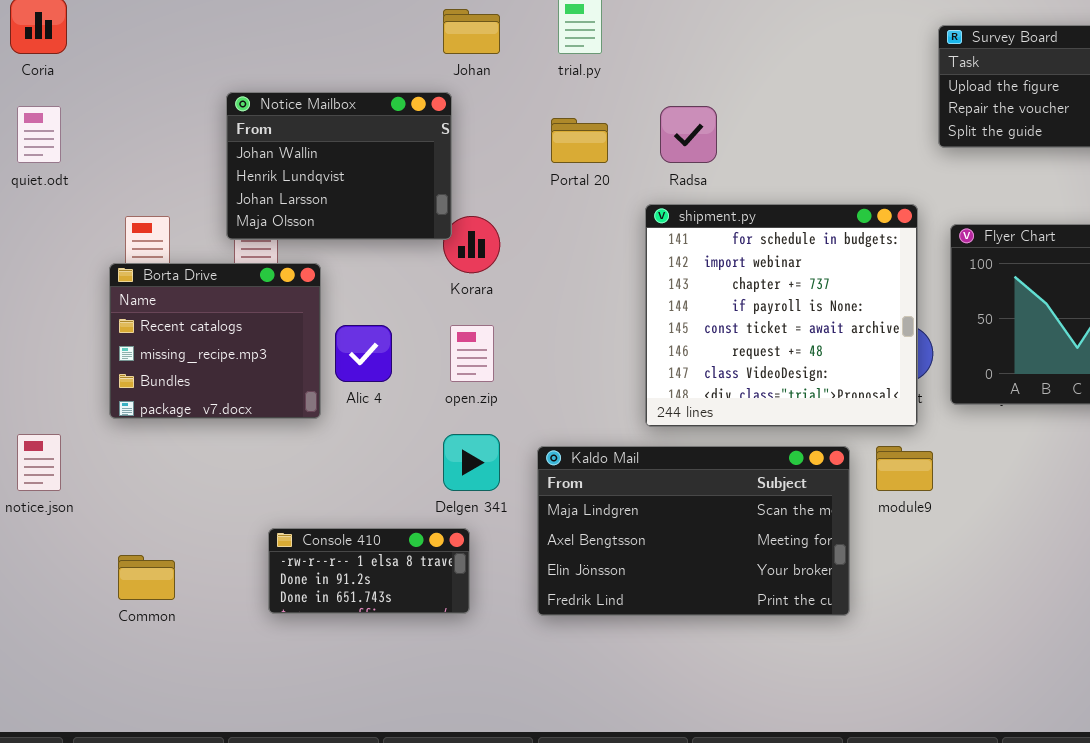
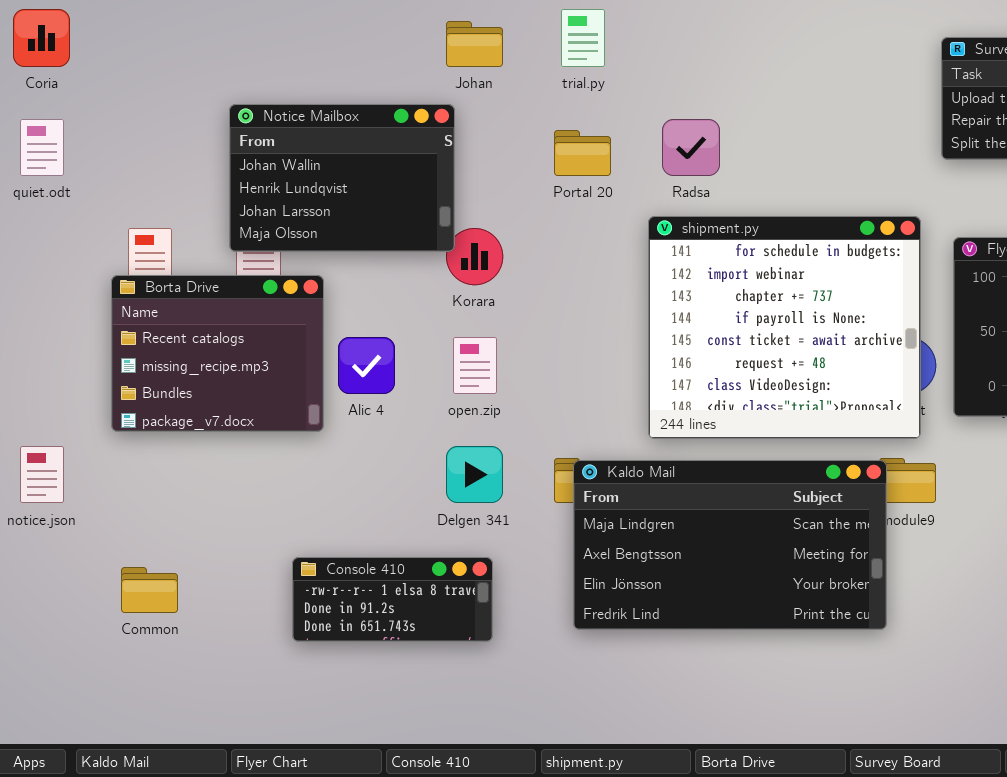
Kaldo Mail: [537,446,850,616] -> [573,460,887,630], moved
Console 410: [268,528,470,614] -> [292,557,493,642], moved

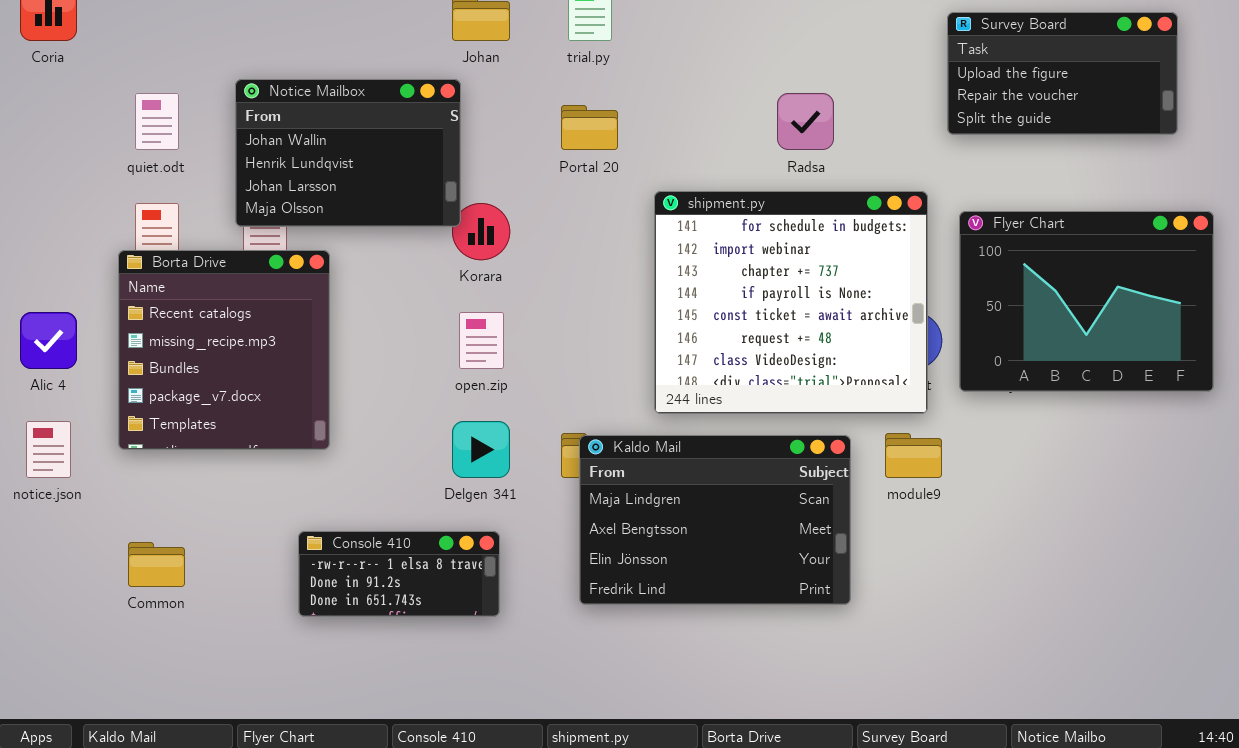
quiet.odt: [20,119,64,176] -> [135,93,179,150], moved
Radsa: [662,119,720,176] -> [777,93,834,150], moved
Borta Drive: [111,275,324,432] -> [118,250,330,450], resized
Alic 4: [338,337,395,394] -> [20,312,77,369], moved
Kaldo Mail: [573,460,887,630] -> [579,435,851,605], resized

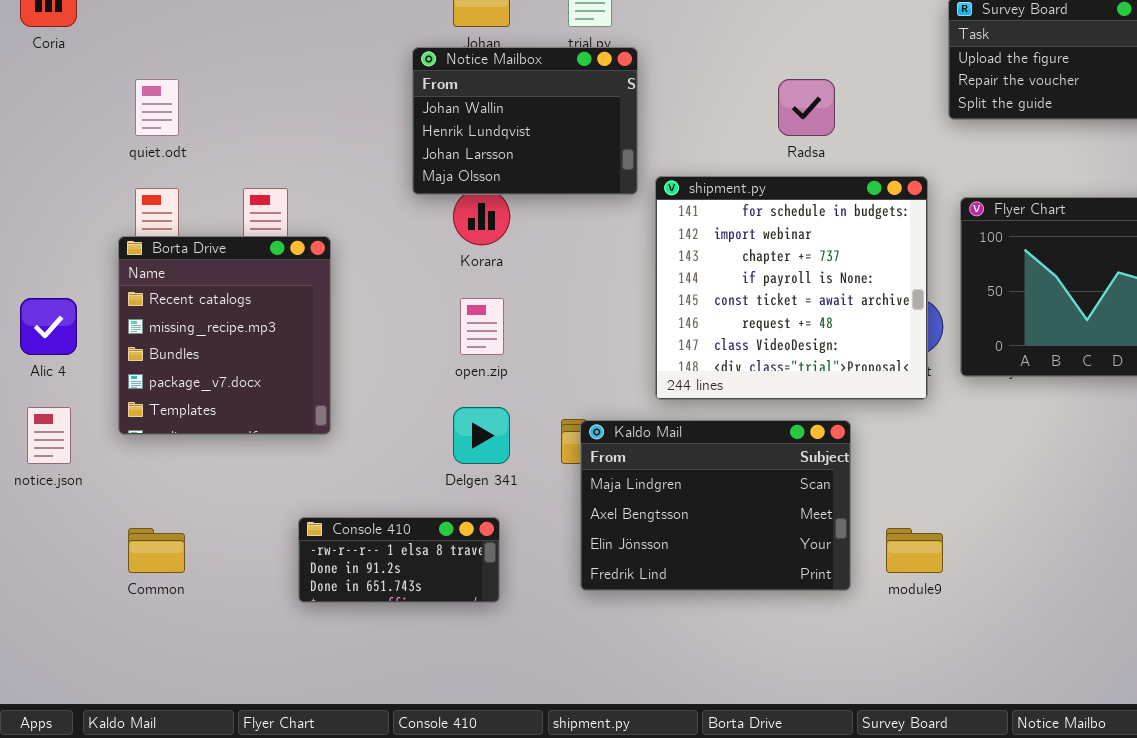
Notice Mailbox: [235,79,461,227] -> [412,47,638,195], moved
module9: [885,433,942,478] -> [886,528,943,573], moved

